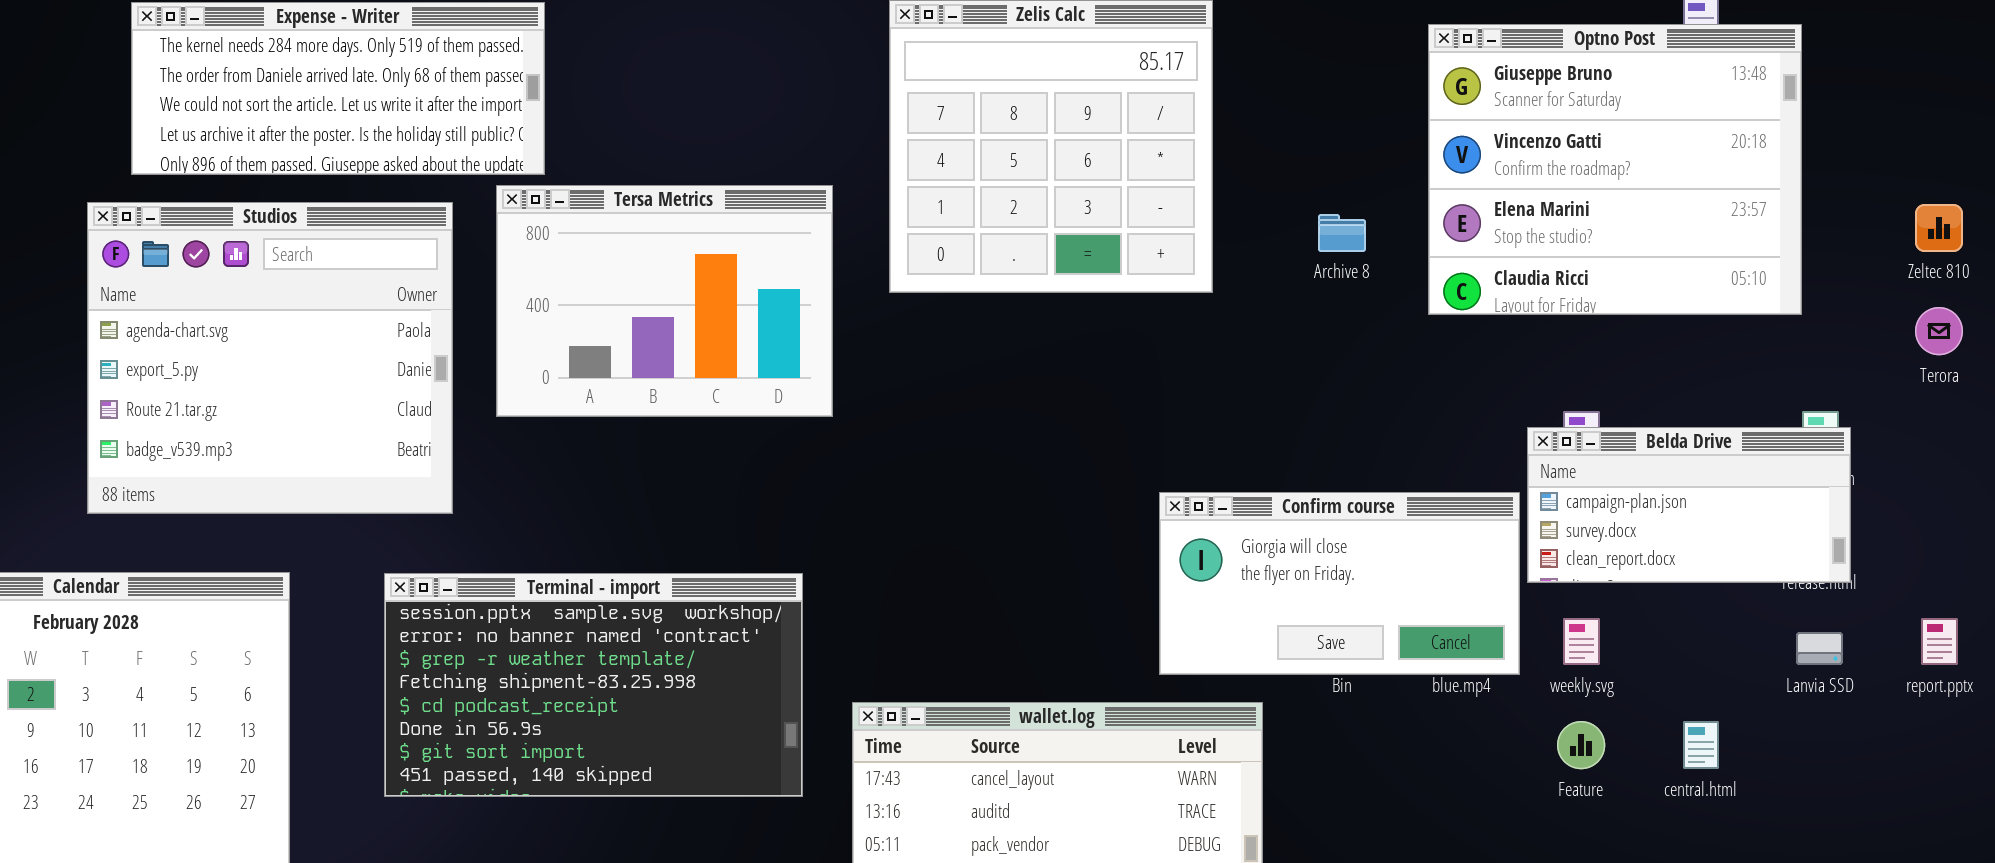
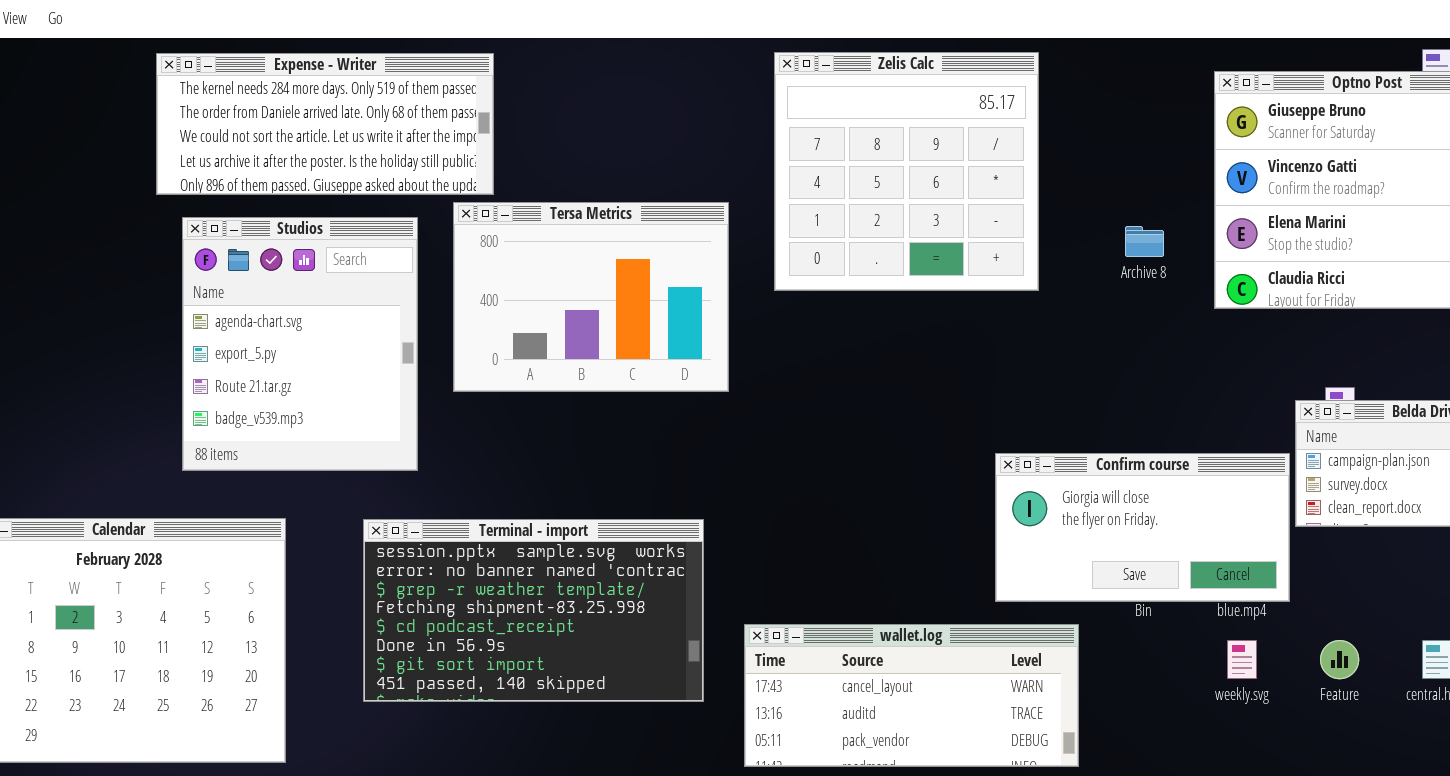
Studios: [87,202,453,514] -> [182,217,418,471], resized
weekly.svg: [1563,618,1600,665] -> [1227,640,1257,679], moved

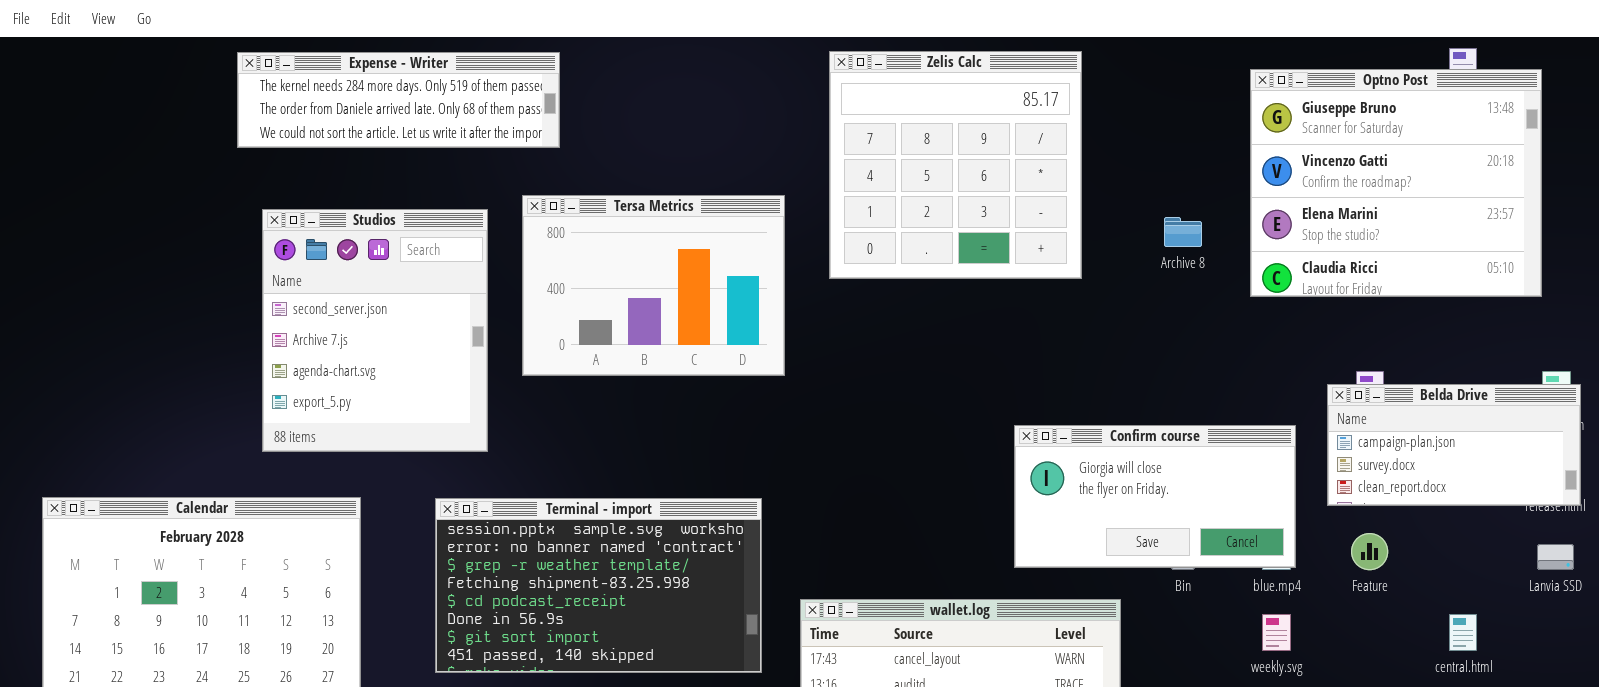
Expense - Writer: [156,53,494,195] -> [237,52,560,148], resized
Studios: [182,217,418,471] -> [262,209,488,452], scrolled up 2 rows
Confirm course: [995,453,1290,602] -> [1014,425,1296,568], moved
Feature: [1320,640,1359,679] -> [1351,533,1388,570], moved

